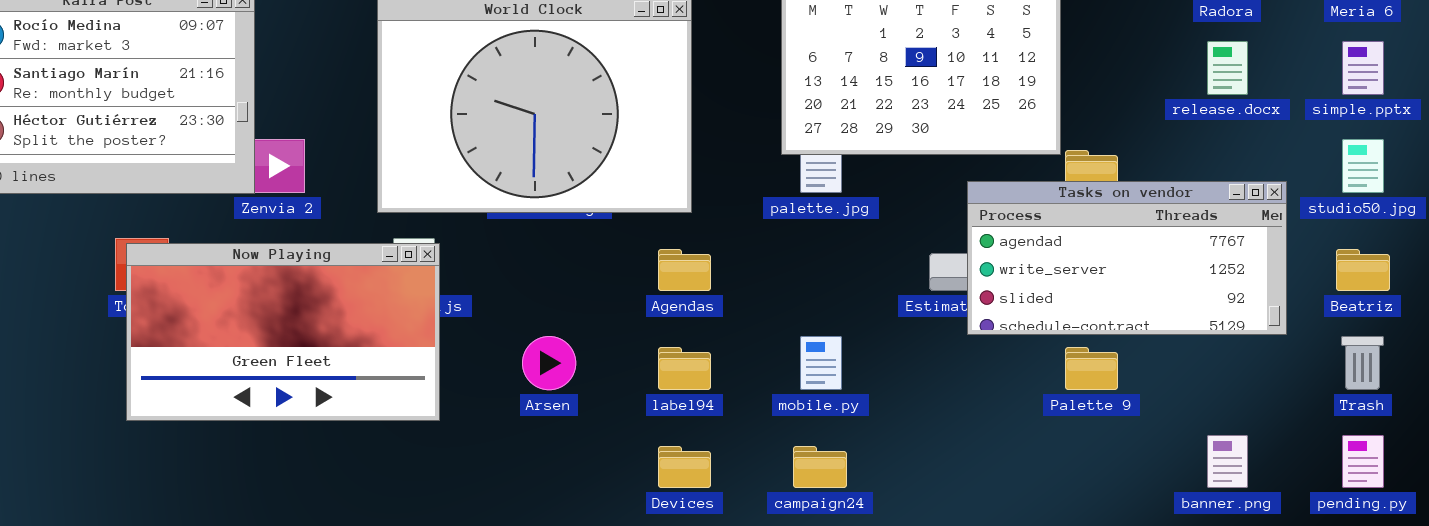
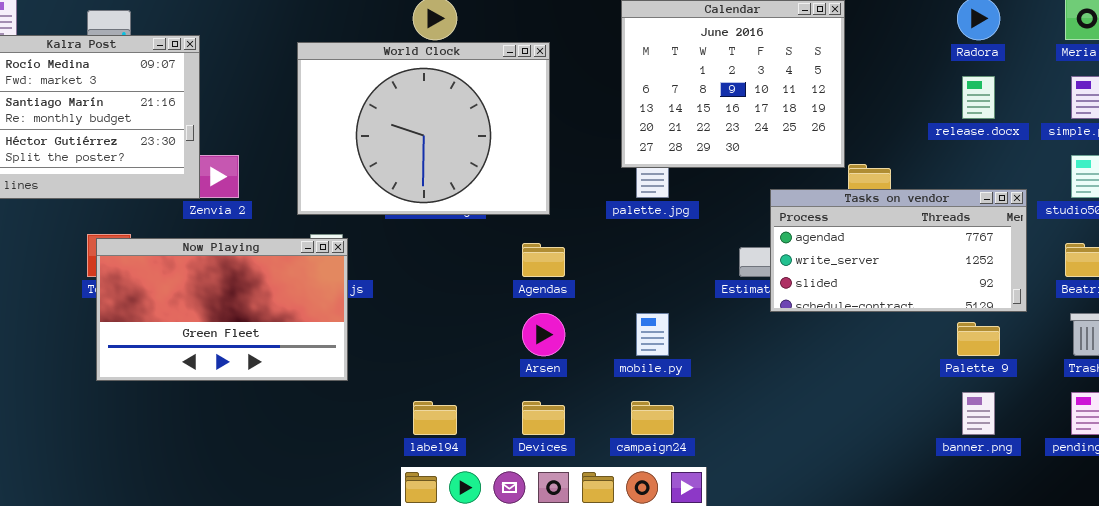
Arsen: [522,336,576,390] -> [522,313,565,356], moved
label94: [658,347,711,390] -> [413,401,457,435], moved
Palette 9: [1065,347,1118,390] -> [957,322,1000,356], moved

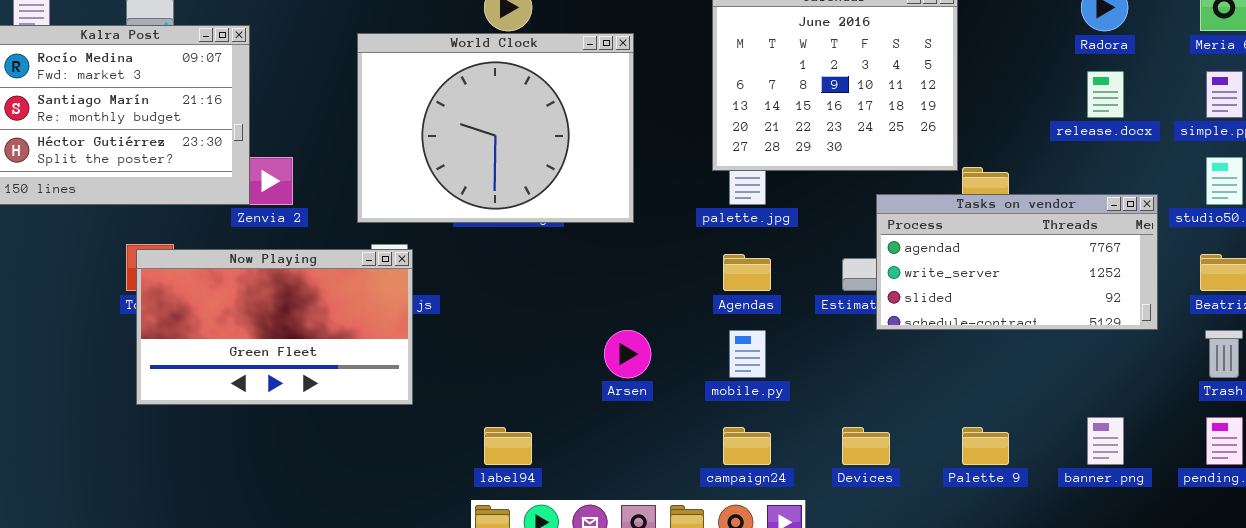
Agendas: [522,243,565,277] -> [723,254,771,291], moved
Palette 9: [957,322,1000,356] -> [962,427,1009,465], moved
Devices: [522,401,565,435] -> [842,427,890,465], moved

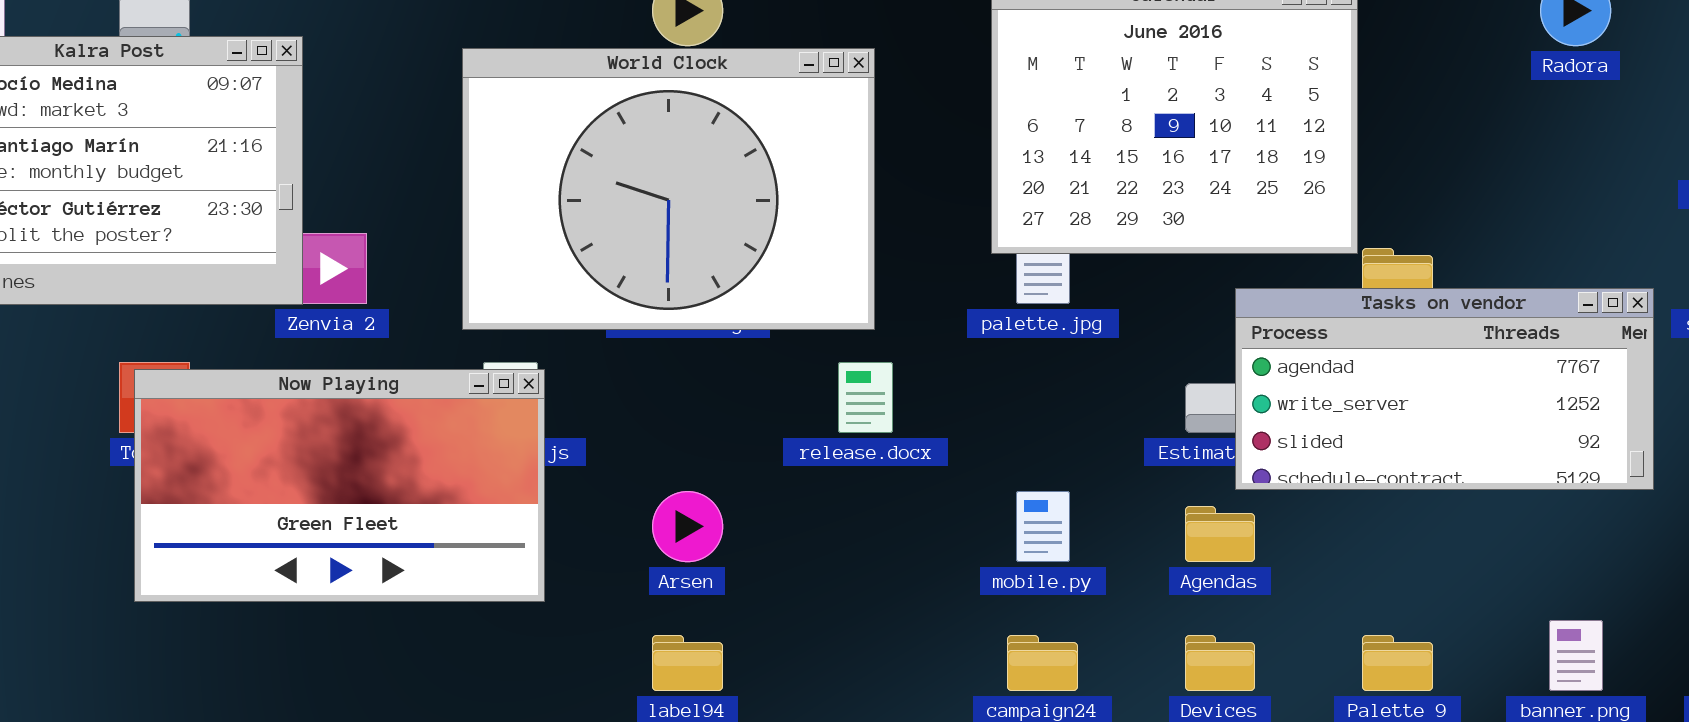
release.docx: [1087,71,1124,118] -> [838,362,893,433], moved
Agendas: [723,254,771,291] -> [1185,506,1255,562], moved
Arsen: [604,330,651,378] -> [652,491,723,562], moved

